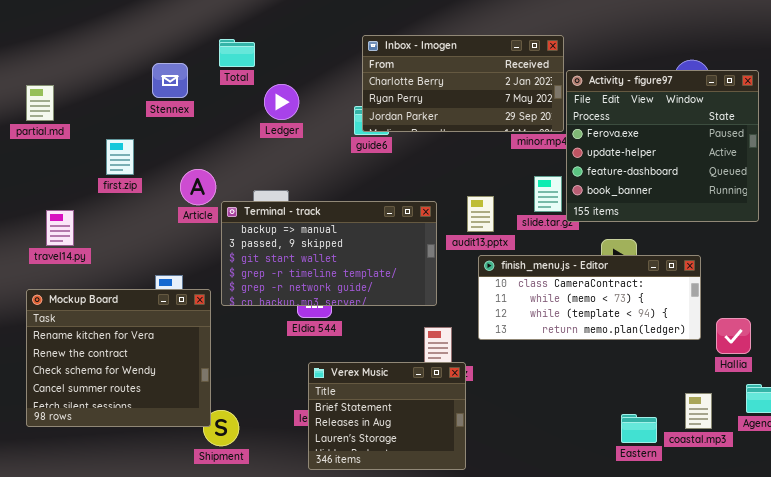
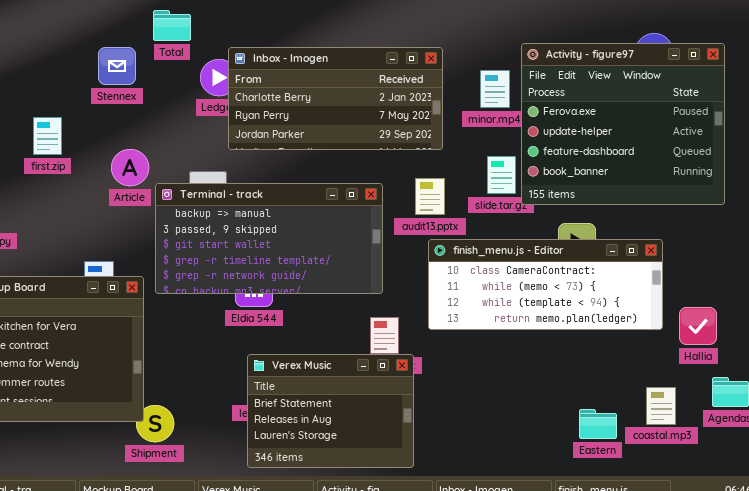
Inbox - Imogen: [362,35,564,132] -> [228,47,443,150], moved
Stennex: [152,63,188,98] -> [98,47,136,85], moved

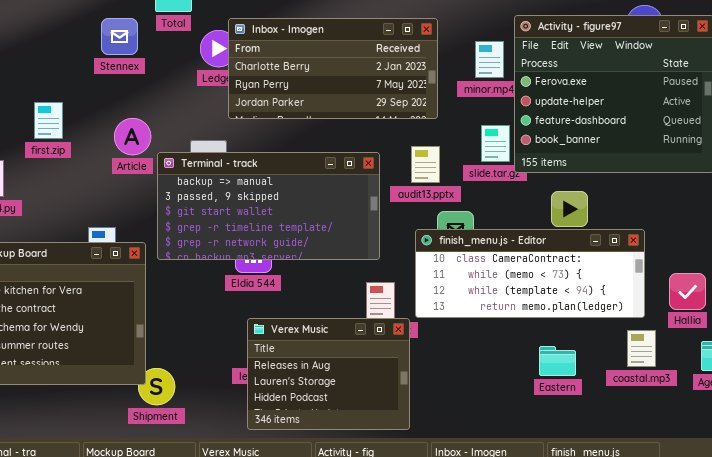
first.zip: [33,117,62,155] -> [34,102,63,139], moved
finish_menu.js - Editor: [428,239,663,330] -> [415,229,645,318], moved
Verex Music: [247,354,414,468] -> [247,318,410,430], scrolled down 1 row
coastal.mp3: [646,387,676,425] -> [627,330,656,367], moved
Eastern: [579,409,617,439] -> [539,346,576,376], moved

